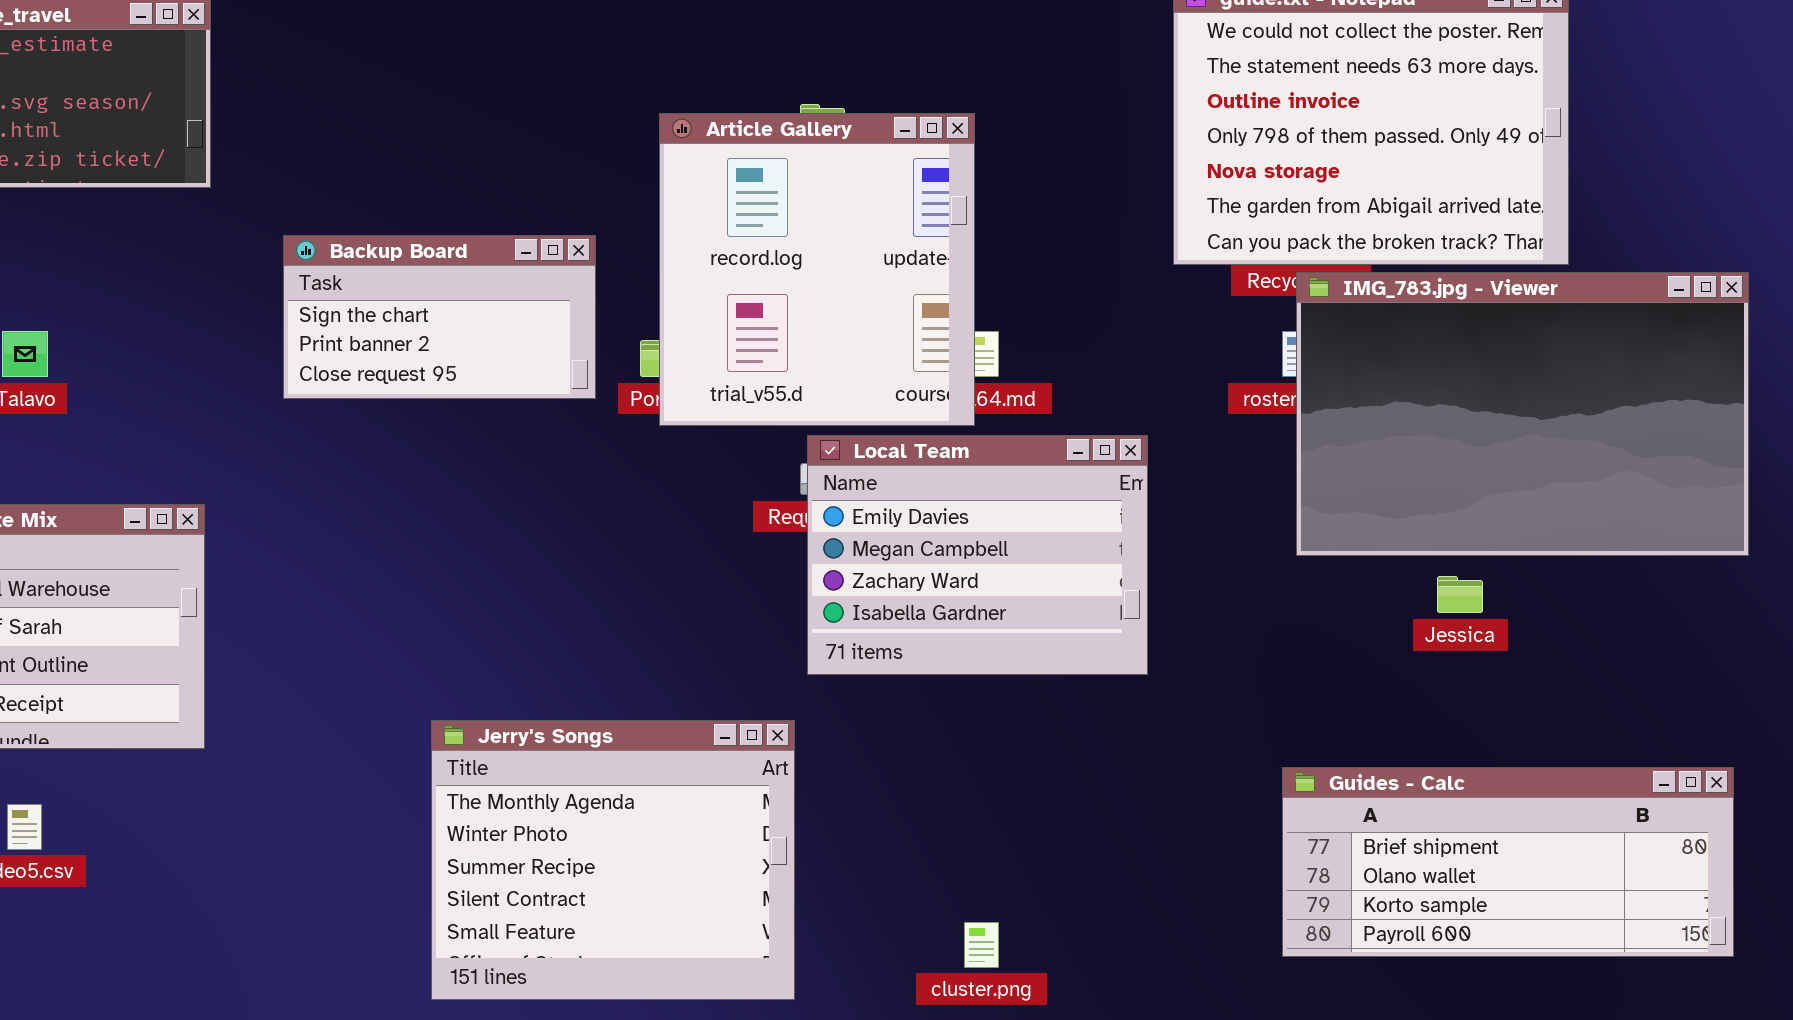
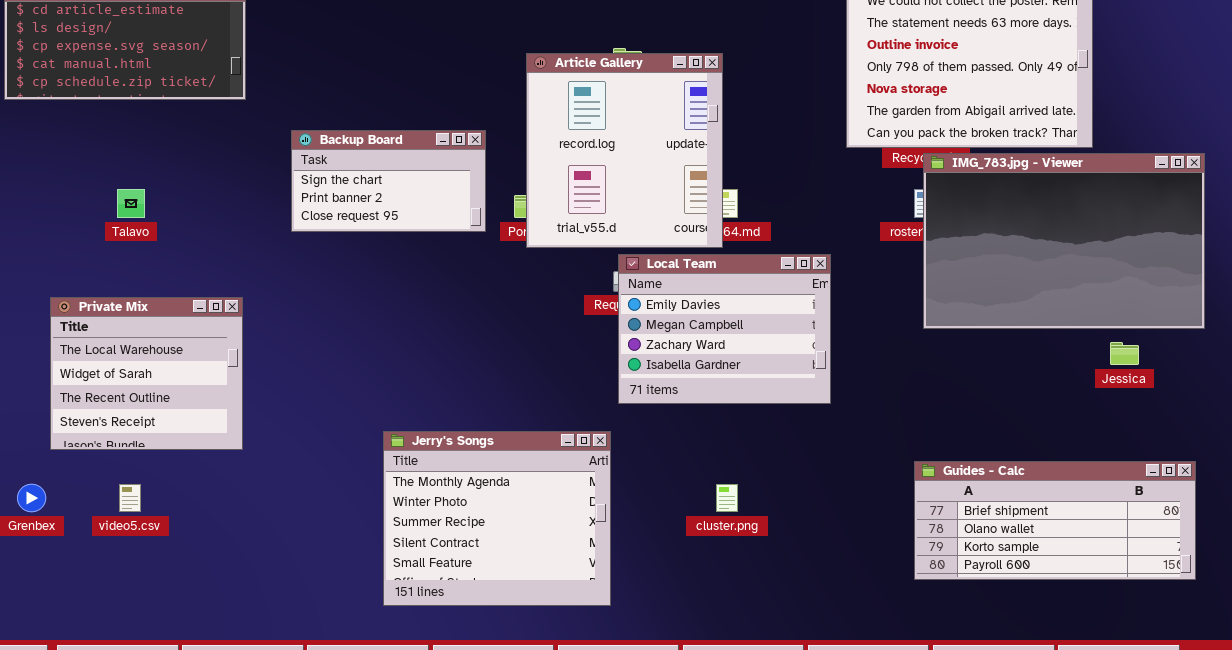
Jessica: [1437,576,1483,613] -> [1110,342,1139,365], moved
cluster.png: [964,922,999,968] -> [716,484,738,512], moved

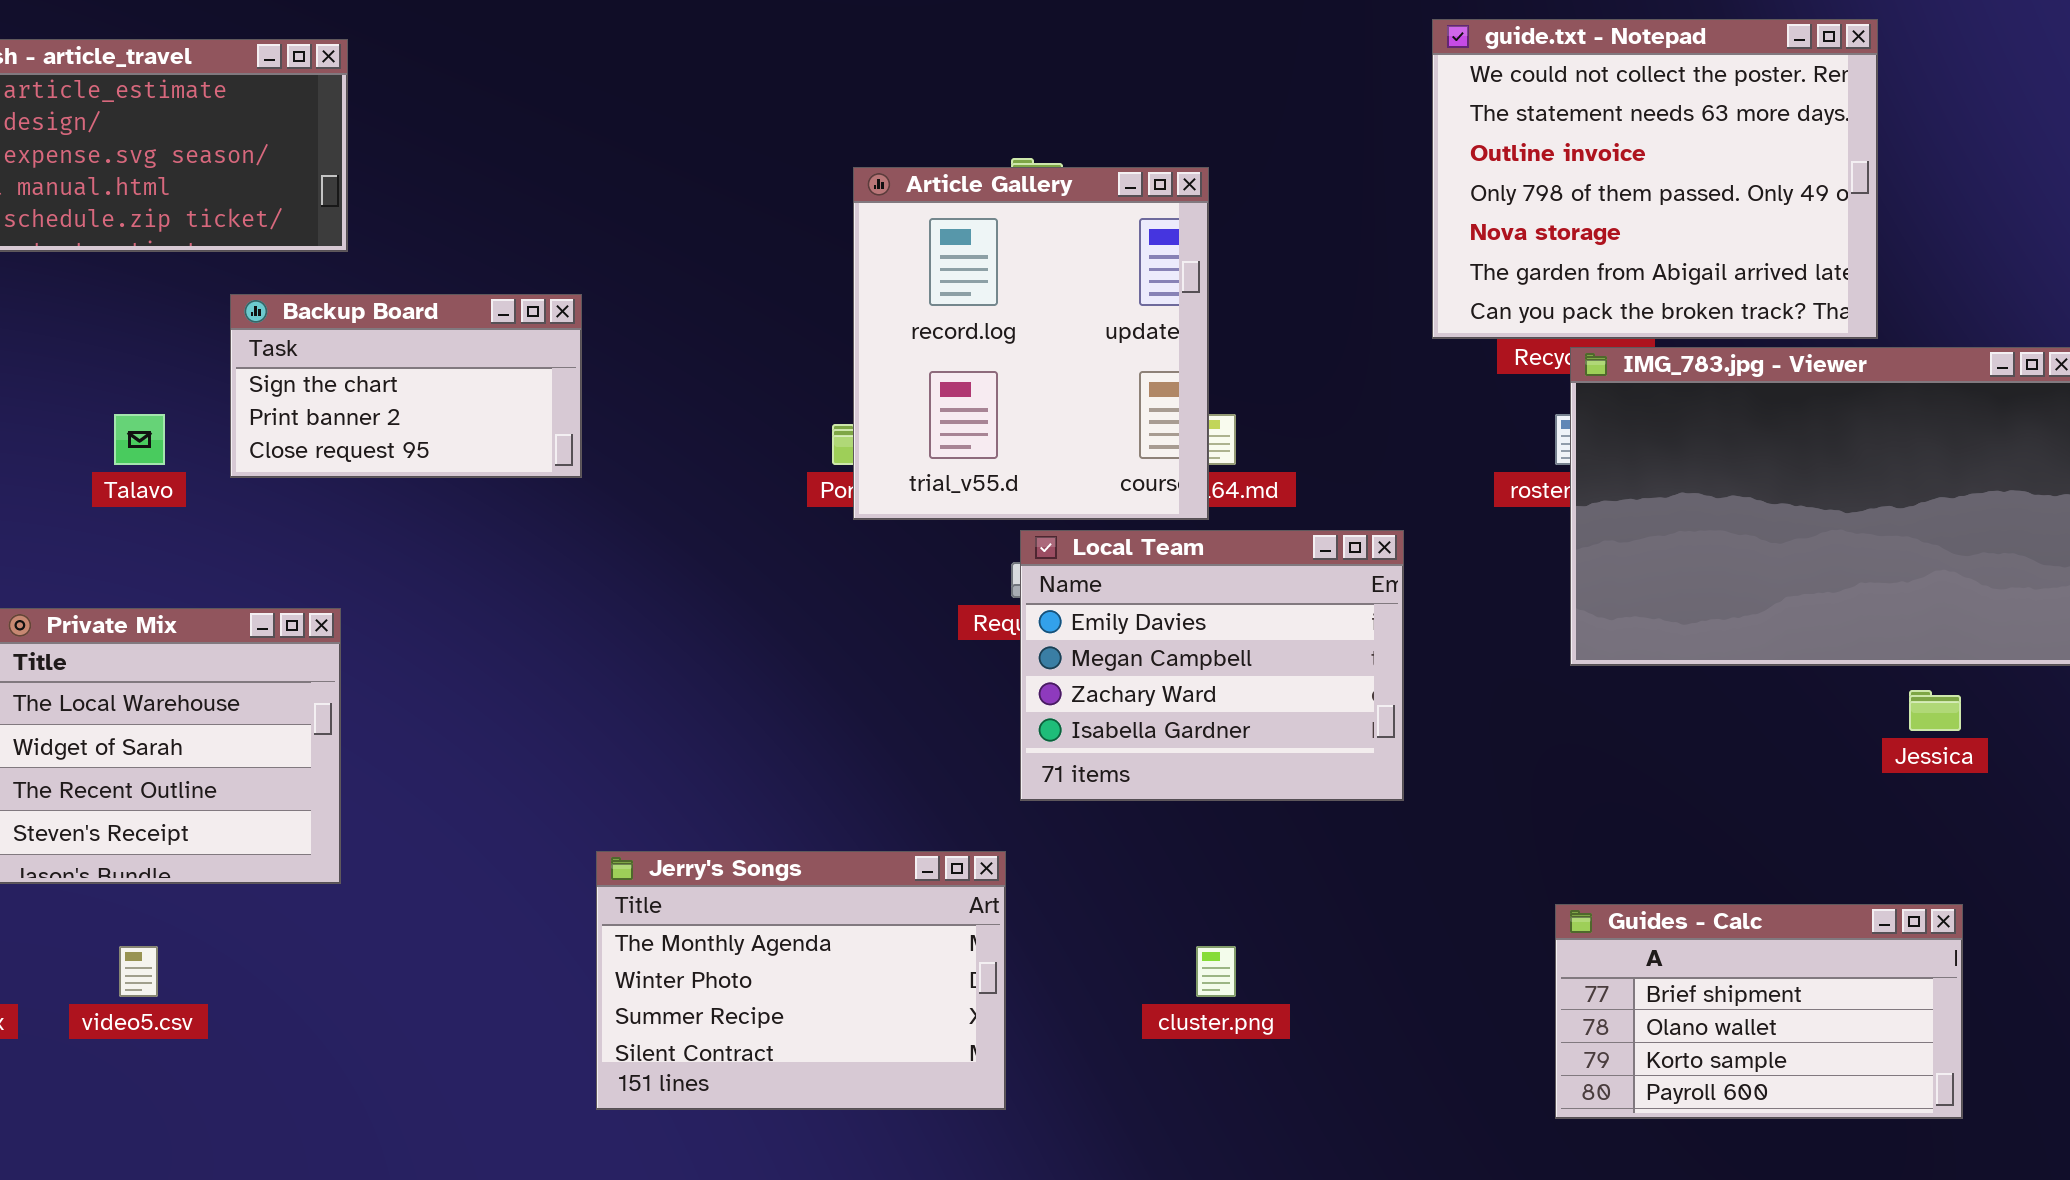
Backup Board: [291,130,486,232] -> [230,294,582,478], moved
Jerry's Songs: [383,431,611,606] -> [596,851,1006,1110], resized
Guides - Calc: [914,461,1196,580] -> [1555,904,1963,1119], resized

